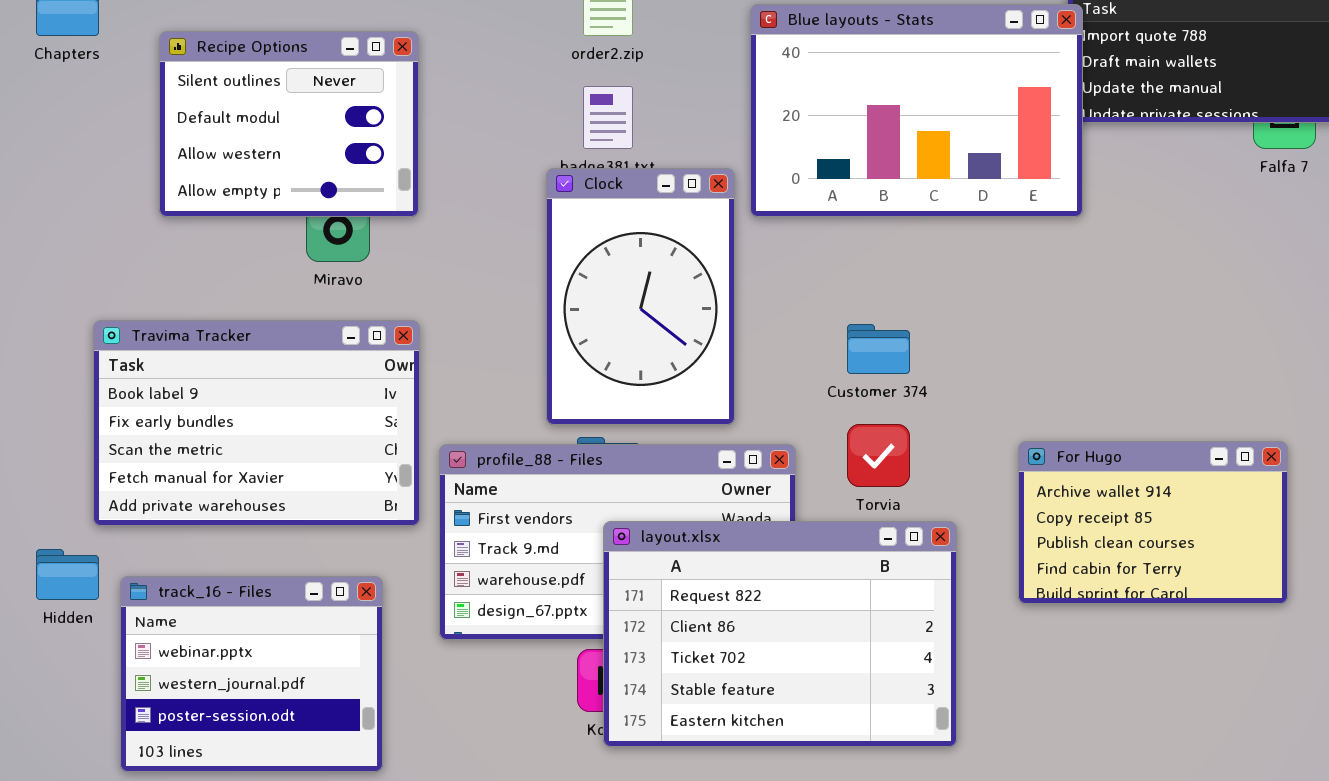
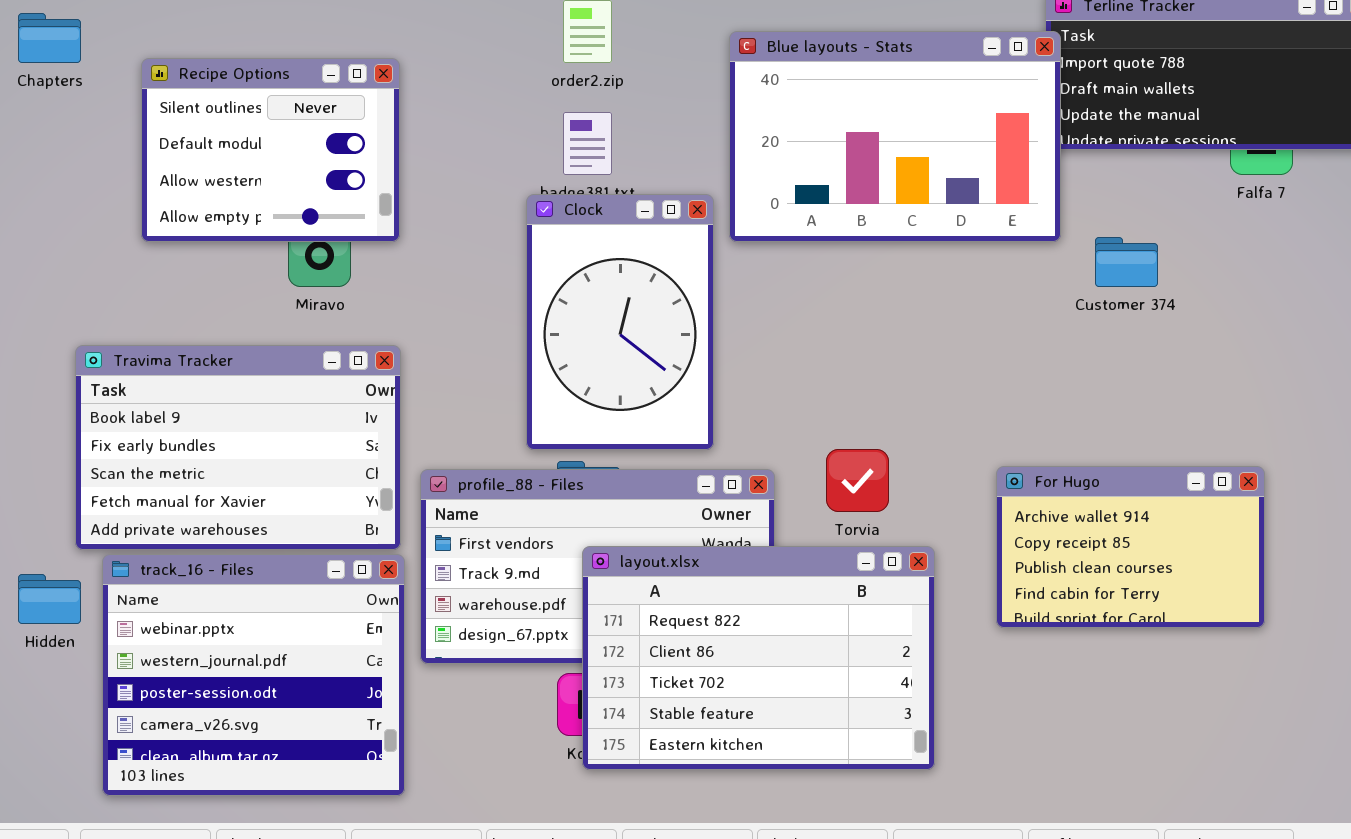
Customer 374: [847,324,910,374] -> [1095,237,1158,287], moved
track_16 - Files: [120,576,383,772] -> [102,554,405,796], resized

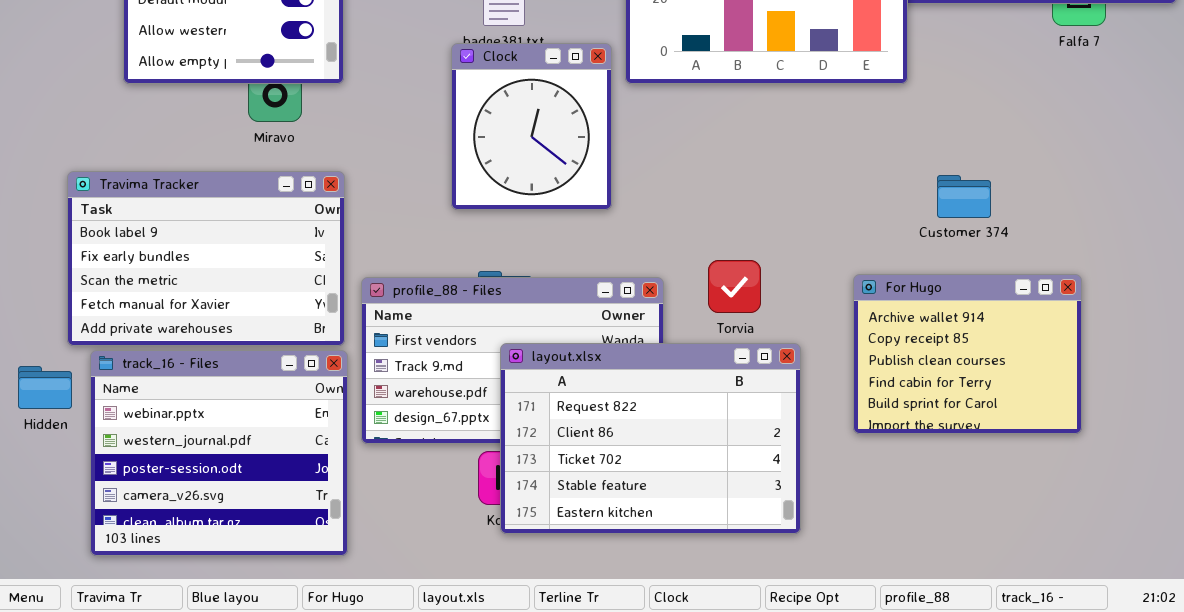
Clock: [526,194,714,450] -> [451,43,612,210], resized
Customer 374: [1095,237,1158,287] -> [937,175,991,218], moved
For Hugo: [996,466,1265,628] -> [853,274,1082,434], resized

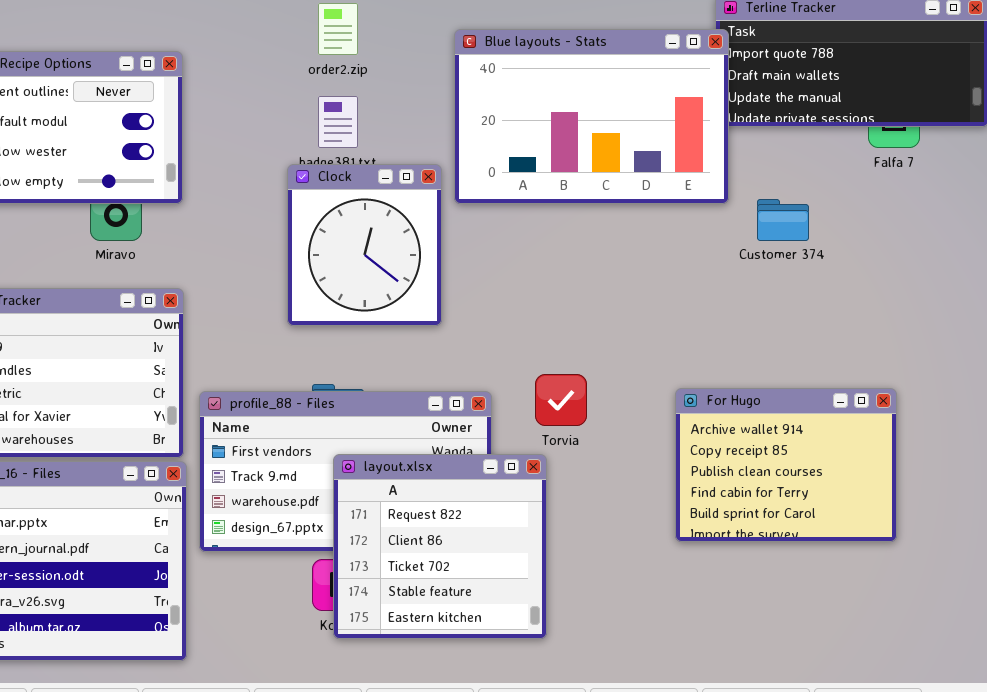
Customer 374: [937,175,991,218] -> [757,199,809,241], moved
layout.xlsx: [500,343,801,534] -> [333,454,547,639], resized

